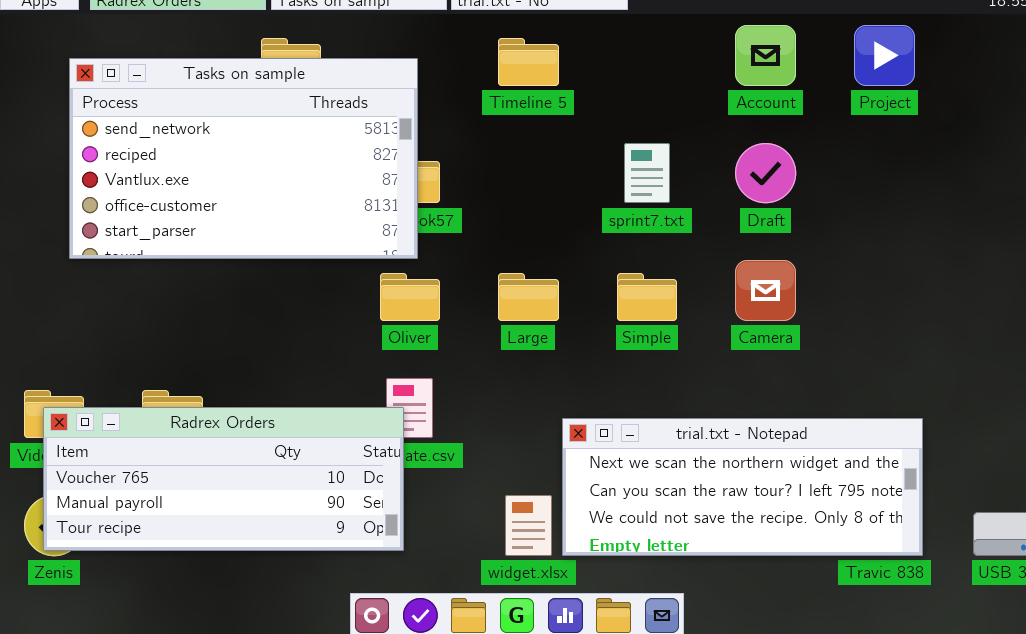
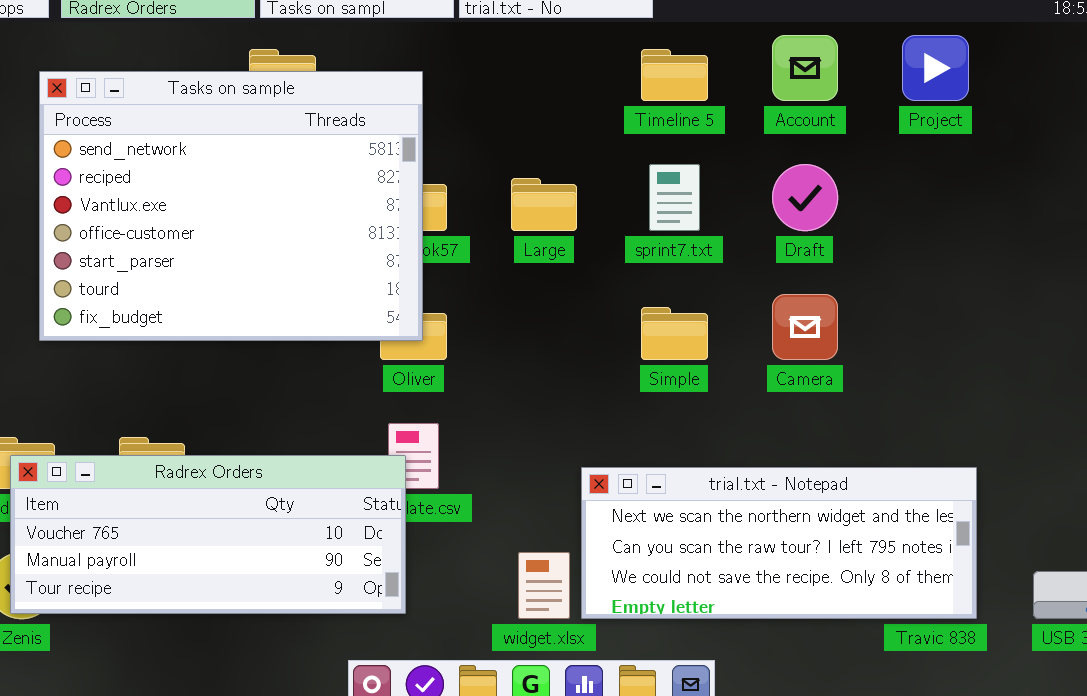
Timeline 5: [498,38,559,86] -> [641,49,708,101], moved
Tasks on sample: [69,58,418,259] -> [39,71,423,341], resized
Large: [498,273,559,321] -> [511,178,577,231], moved

